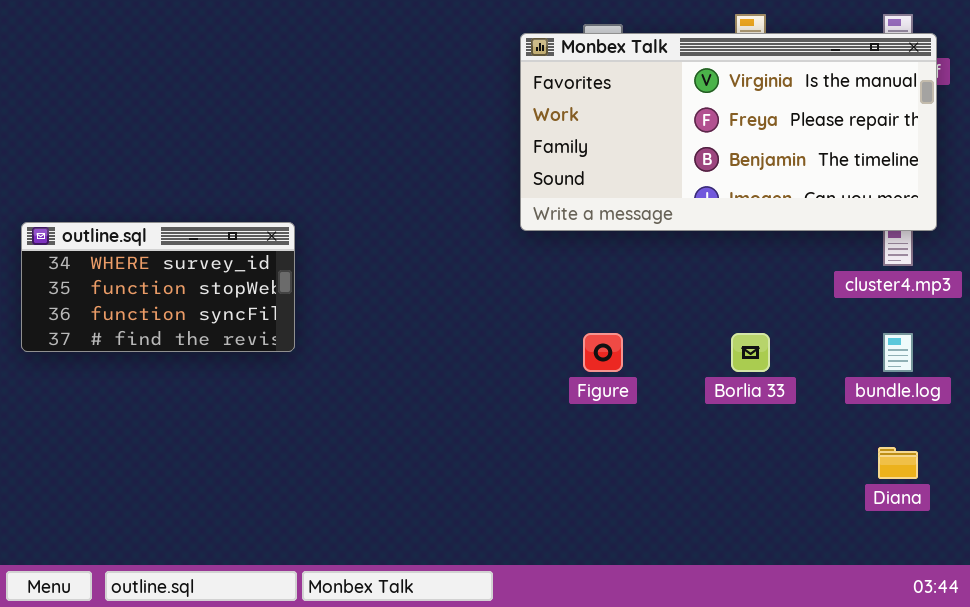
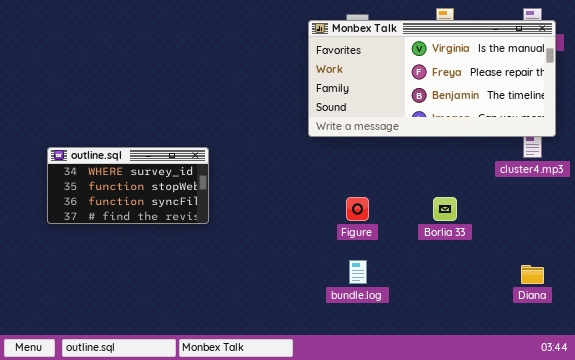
outline.sql: [21,222,295,352] -> [47,147,209,224], moved
bundle.log: [883,333,913,372] -> [349,260,367,284], moved

